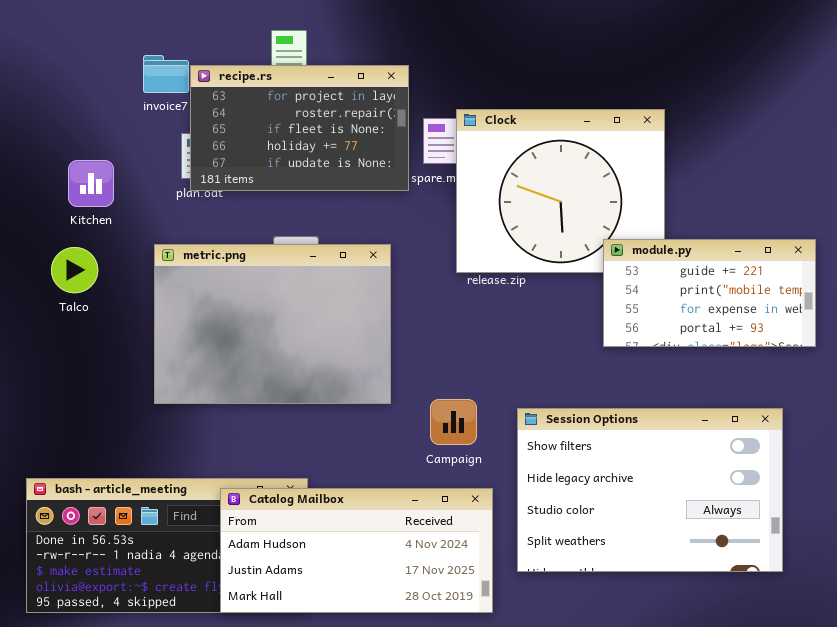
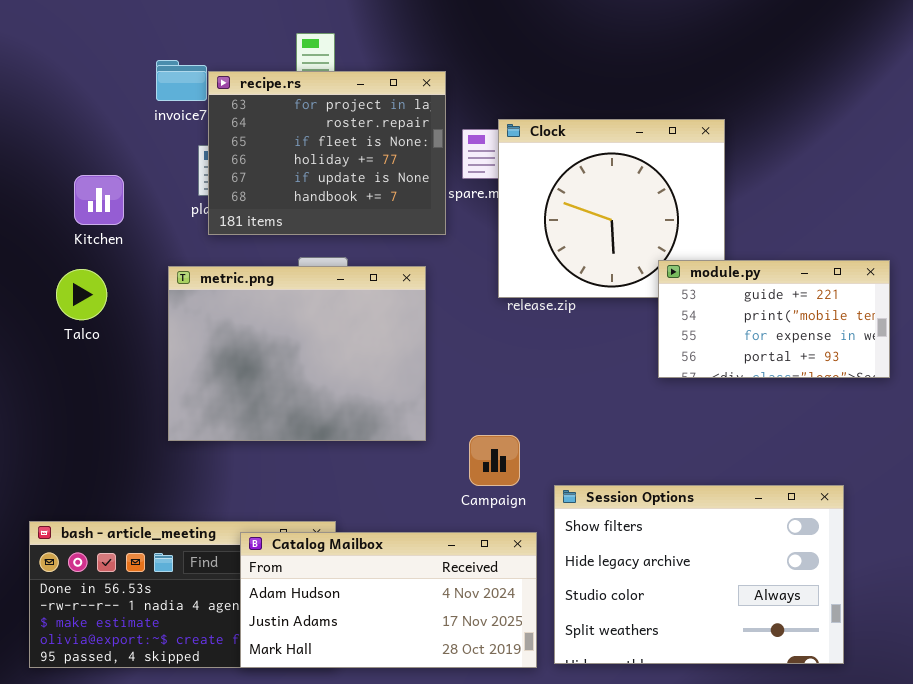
recipe.rs: [190,65,409,191] -> [208,71,446,235], resized
Session Options: [517,408,783,572] -> [554,485,844,664], moved

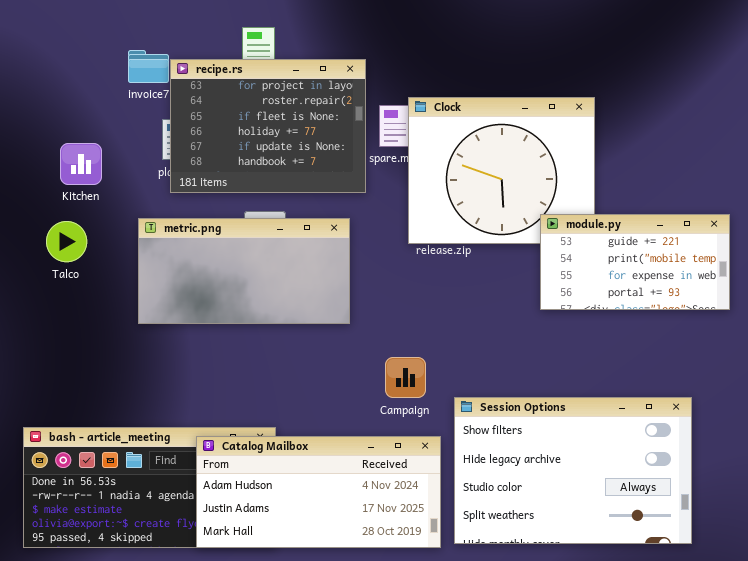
metric.png: [168,266,426,441] -> [138,218,350,324], resized

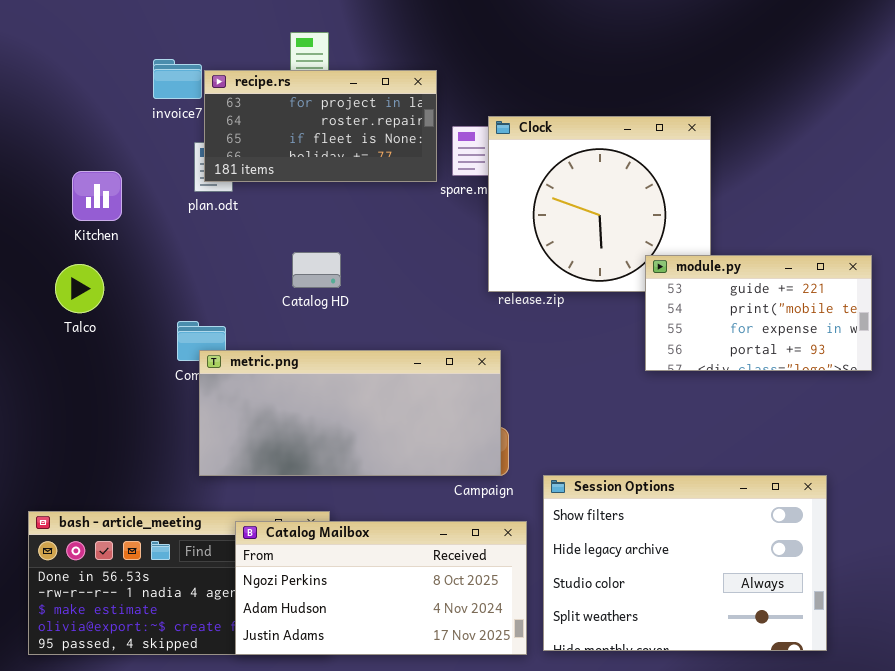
recipe.rs: [170,59,366,193] -> [204,70,437,182], resized
metric.png: [138,218,350,324] -> [199,350,501,476], moved, resized
Catalog Mailbox: [196,436,441,548] -> [235,521,527,655], scrolled up 1 row

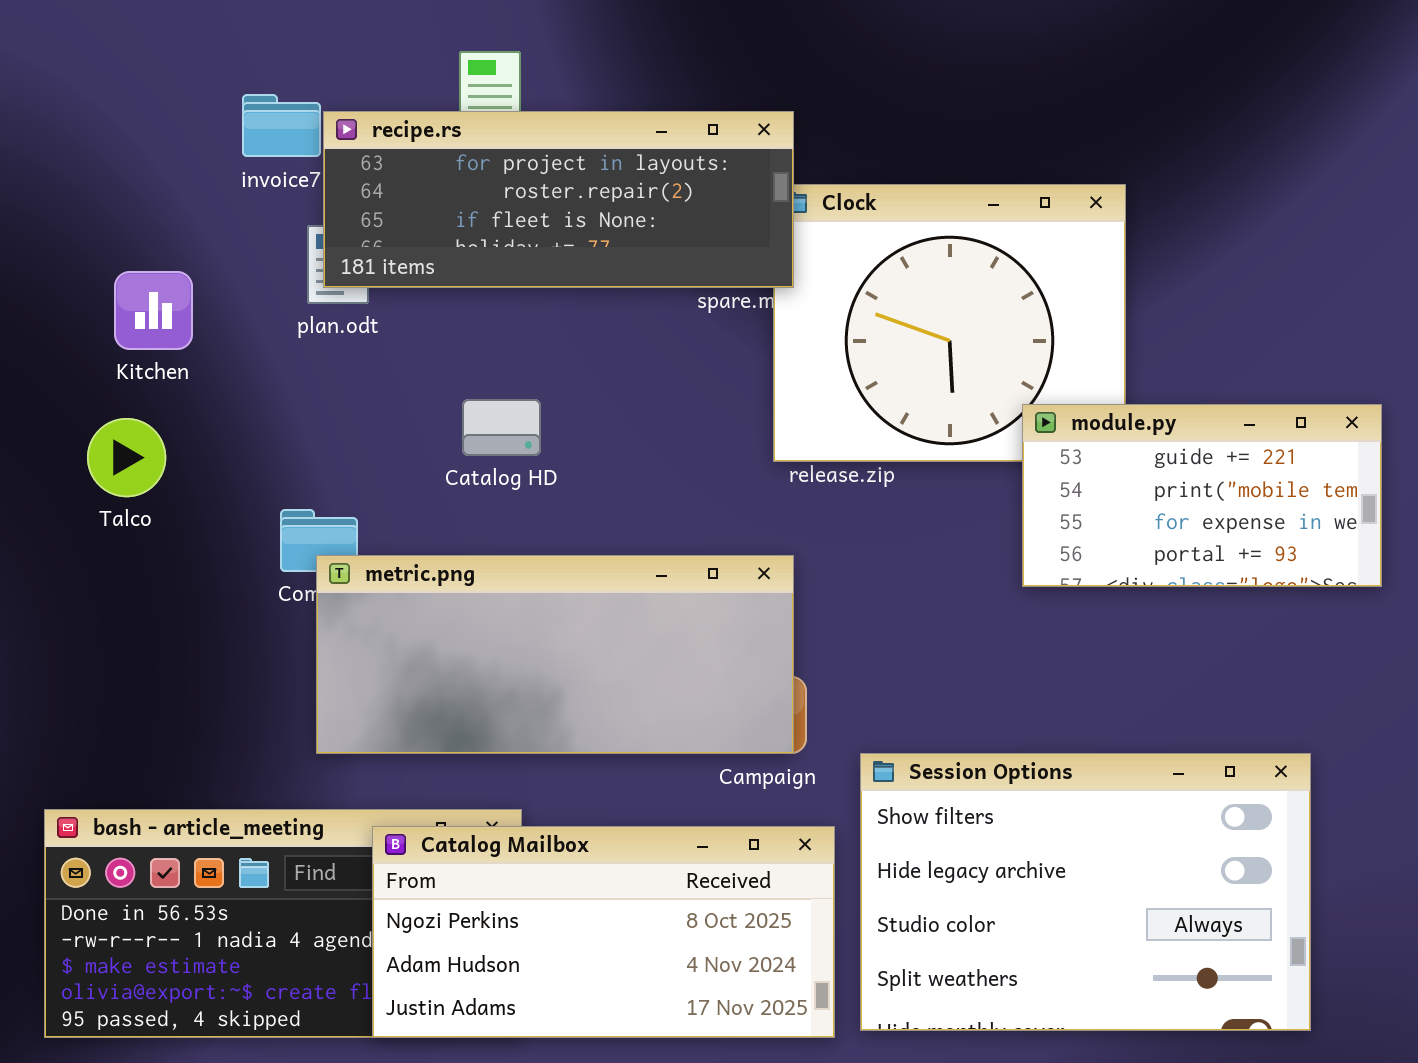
recipe.rs: [204,70,437,182] -> [323,111,794,288], resized

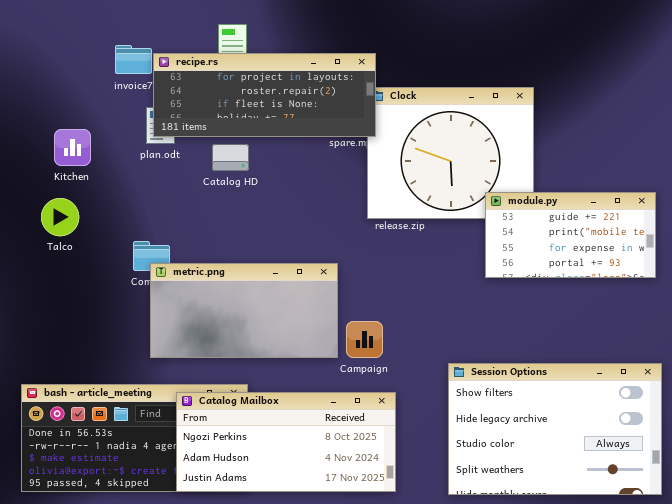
Catalog HD: [462,399,541,456] -> [212,144,249,171], moved
metric.png: [316,555,794,754] -> [150,263,338,358], resized
Session Options: [860,753,1311,1031] -> [448,363,662,495], moved

